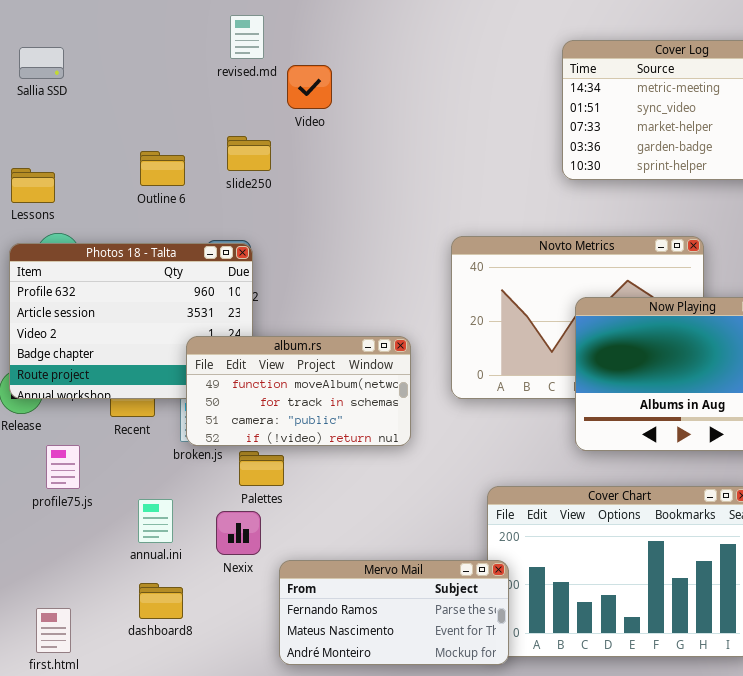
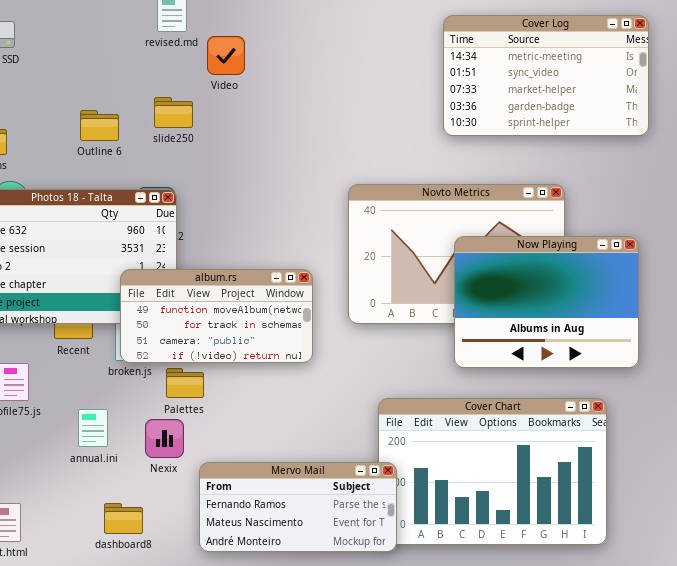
dashboard8: [139,583,183,619] -> [104,503,143,534], moved

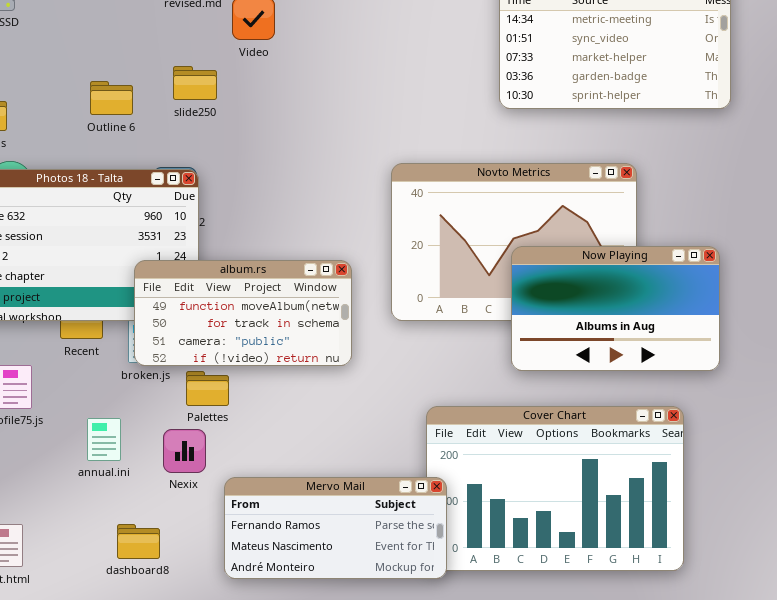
Now Playing: [454,236,639,368] -> [511,246,720,371], resized

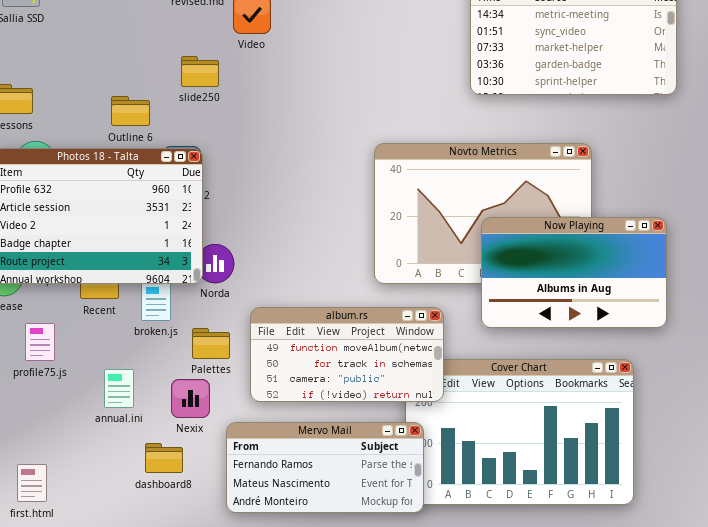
Outline 6: [90,81,133,115] -> [111,96,150,126], moved
album.rs: [134,260,352,366] -> [250,307,444,402], moved
dashboard8: [117,524,160,559] -> [145,443,183,473], moved

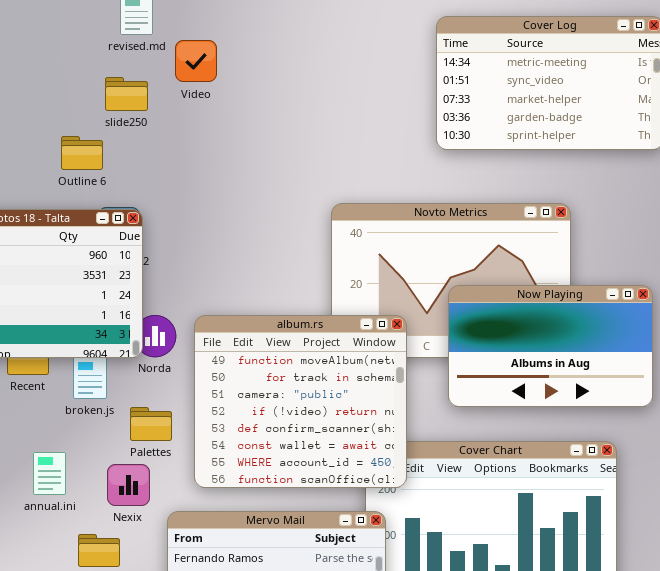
slide250: [181,56,219,87] -> [105,77,148,111], moved
Outline 6: [111,96,150,126] -> [61,136,103,170], moved
album.rs: [250,307,444,402] -> [194,315,407,488], resized

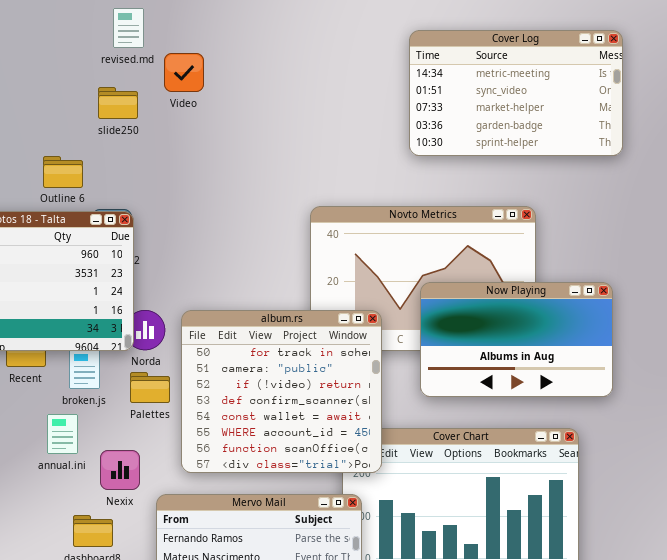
Outline 6: [61,136,103,170] -> [43,156,83,188], moved
album.rs: [194,315,407,488] -> [181,310,382,473], scrolled down 1 row
Palettes: [130,407,172,441] -> [130,372,170,403], moved
annual.ini: [33,452,66,495] -> [47,414,78,454], moved

